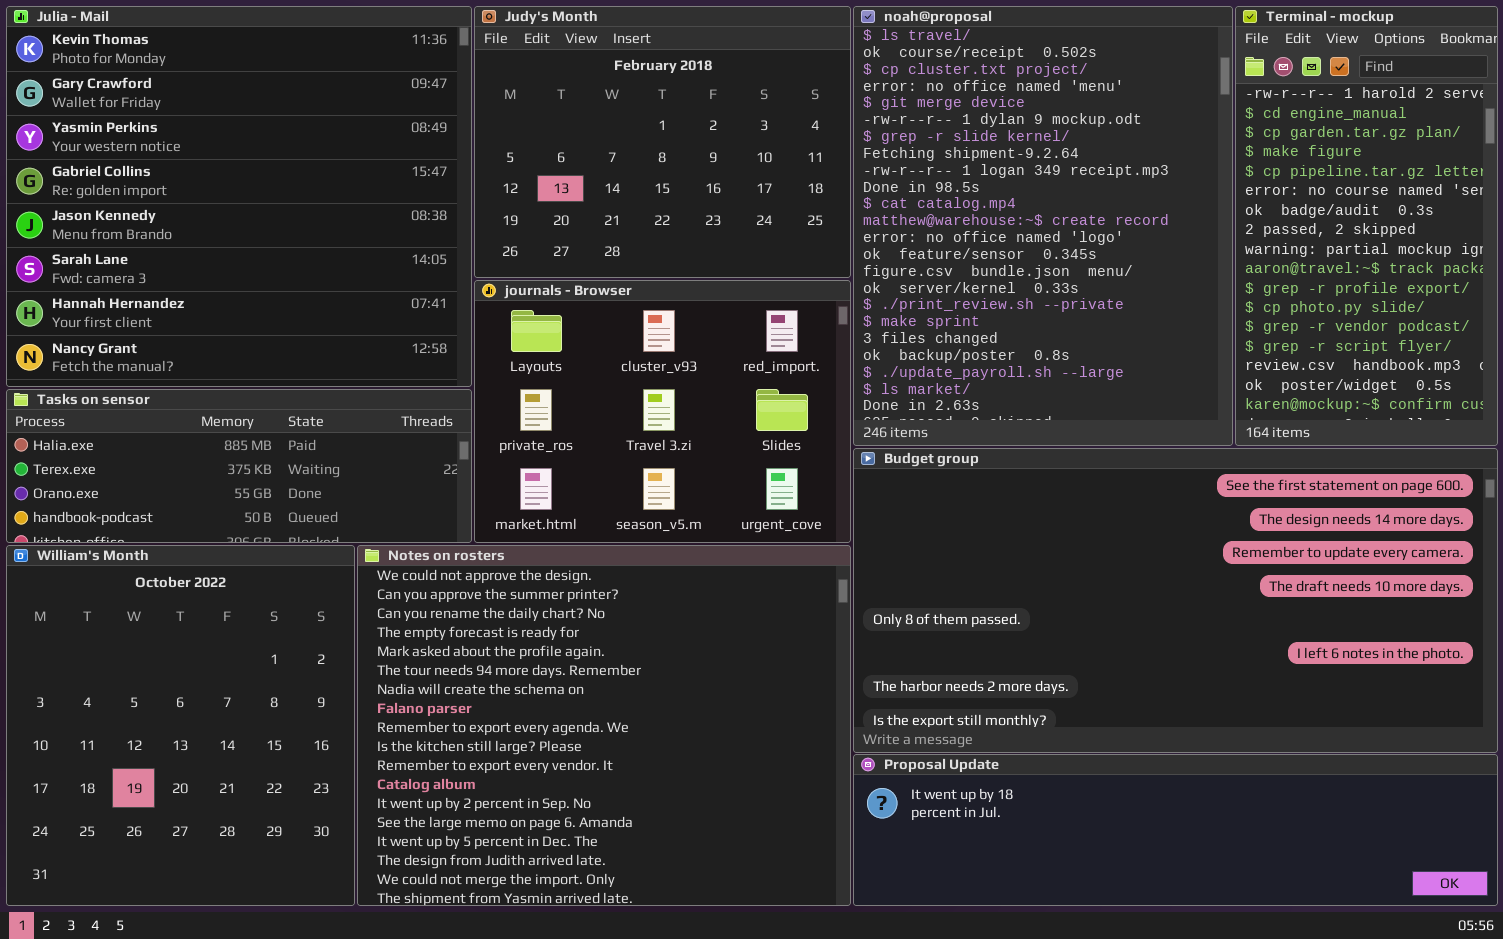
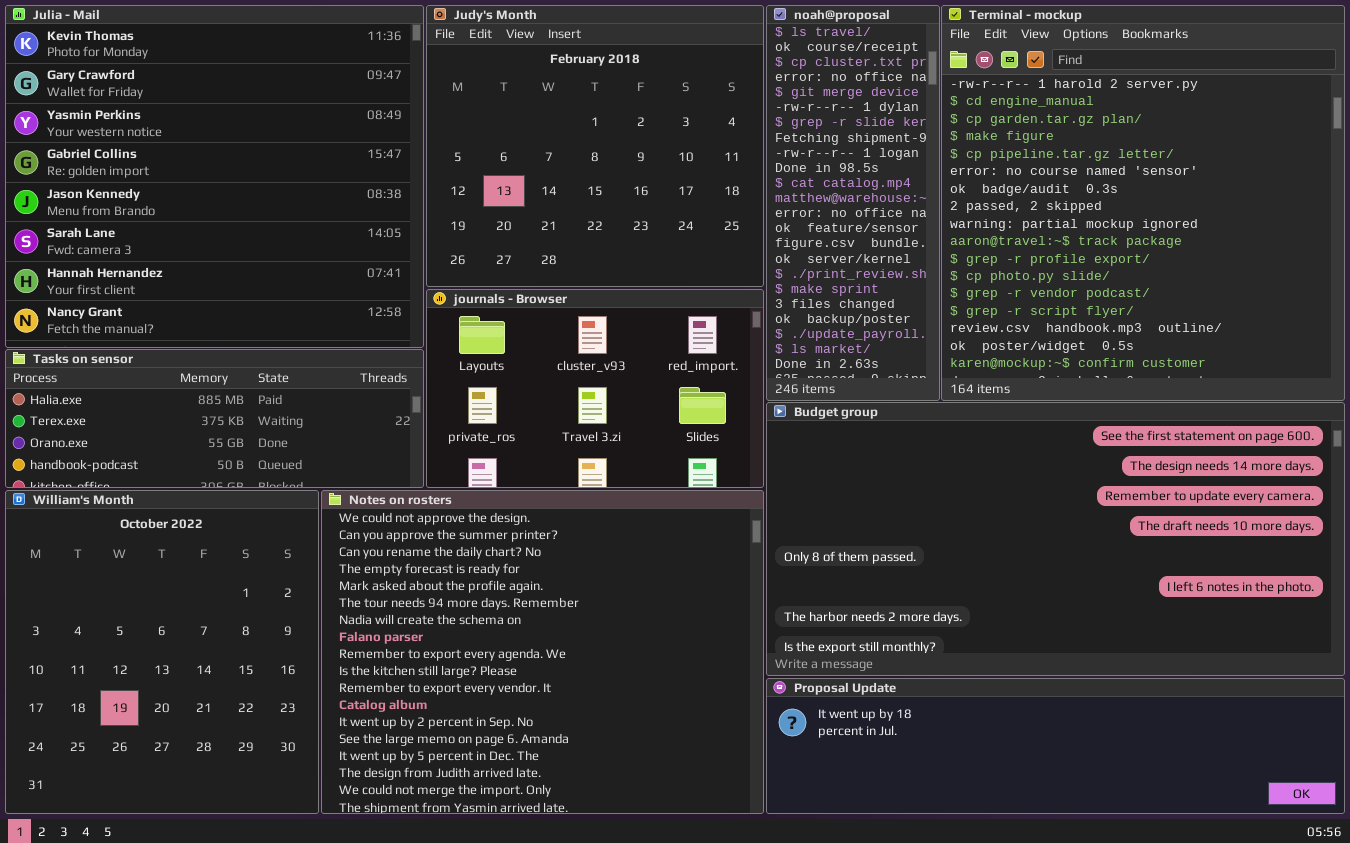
Judy's Month: [474,6,851,278] -> [426,5,764,287], resized
noah@proposal: [853,6,1233,446] -> [766,5,940,401], resized
Terminal - mockup: [1235,6,1498,446] -> [941,5,1345,401], resized
journals - Browser: [474,280,851,543] -> [426,289,764,488], resized

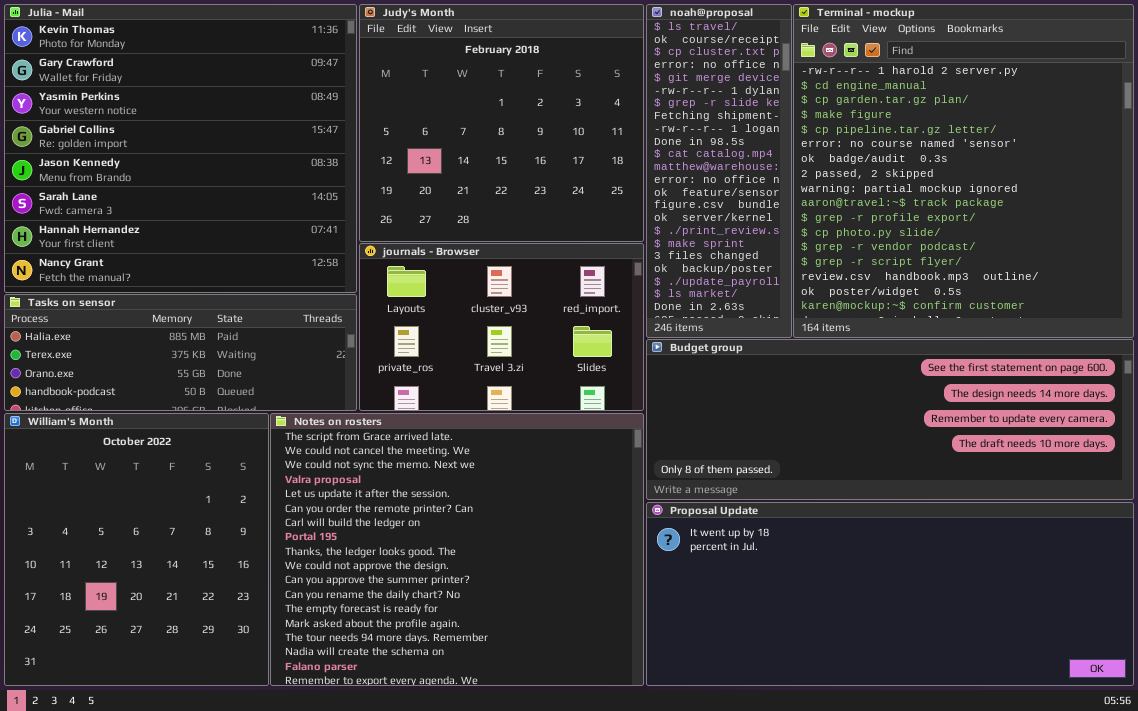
Budget group: [766,402,1345,676] -> [646,339,1134,500], resized
Notes on rosters: [321,490,764,814] -> [270,413,644,686], scrolled up 9 rows
Proposal Update: [766,678,1345,814] -> [646,502,1134,686], resized

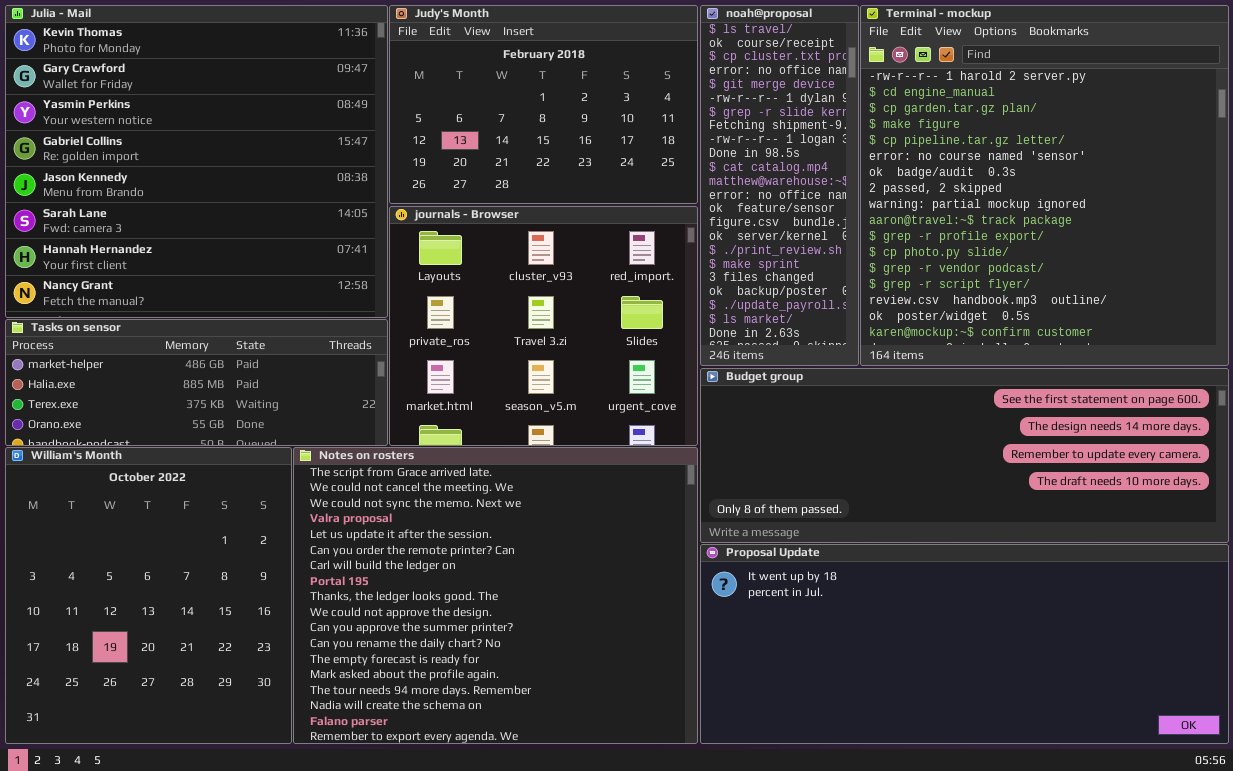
Judy's Month: [359,4,644,242] -> [389,5,698,204], resized
journals - Browser: [359,243,644,411] -> [389,206,698,446], resized
Tasks on sensor: [4,294,357,411] -> [5,319,388,446], scrolled up 1 row

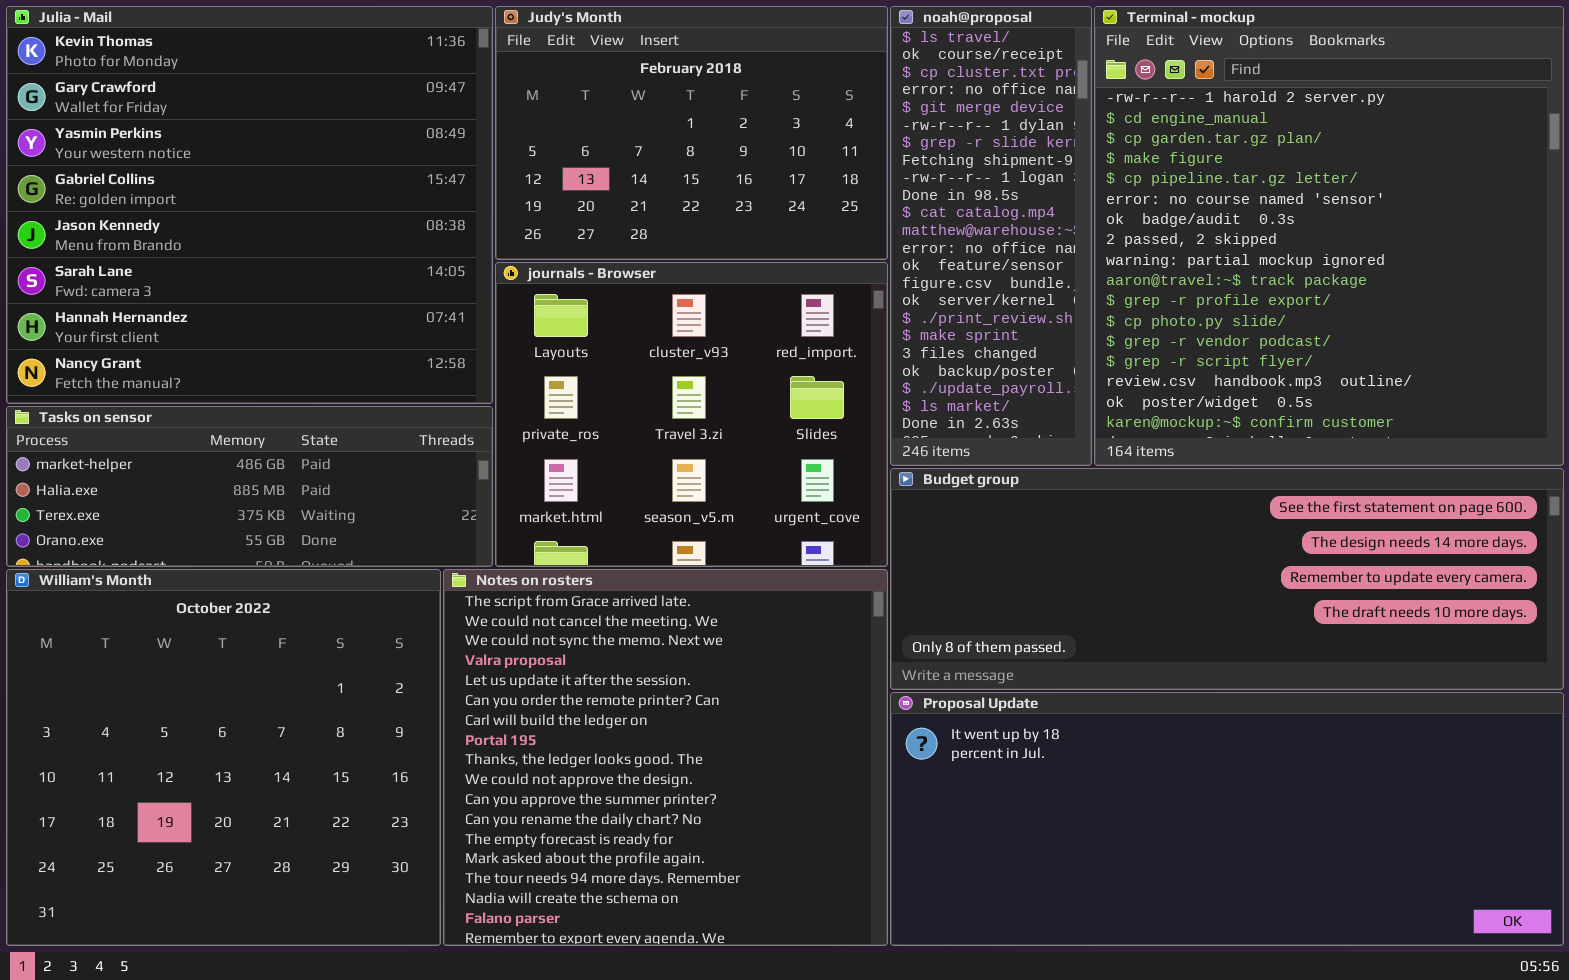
William's Month: [5,447,292,744] -> [6,569,441,946], resized
Notes on rosters: [293,447,698,744] -> [443,569,888,946], resized

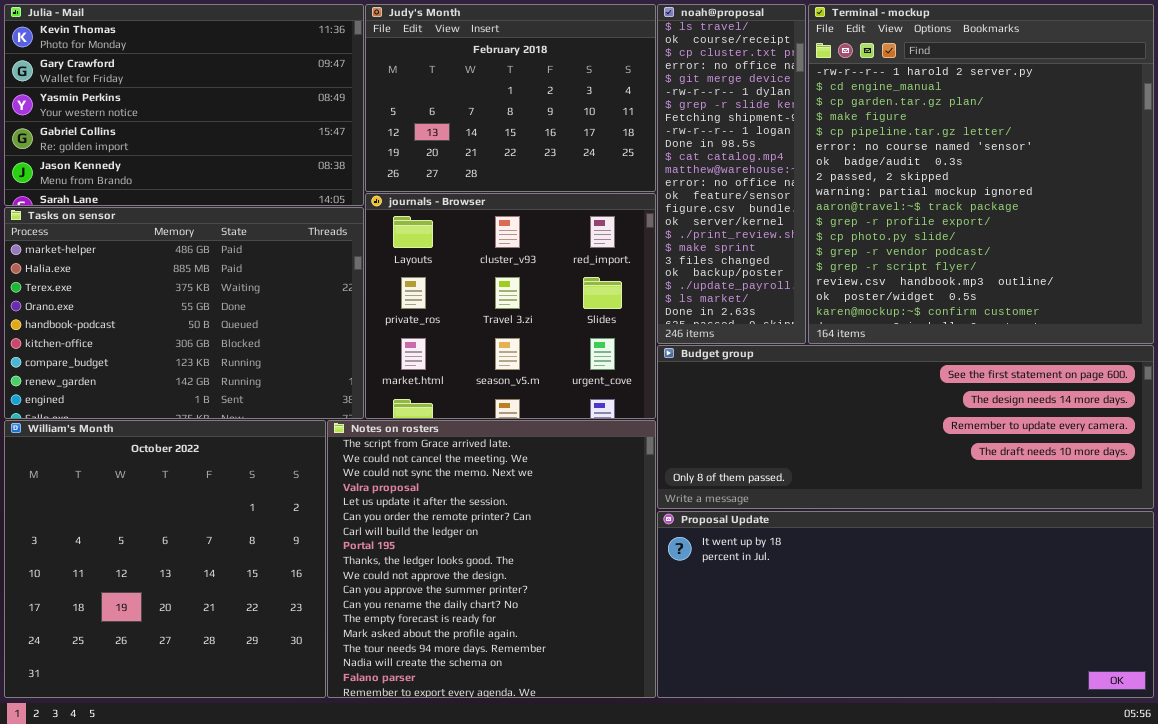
Julia - Mail: [6,6,493,404] -> [4,4,364,206], resized
Tasks on sensor: [6,406,493,567] -> [4,207,364,419], resized

